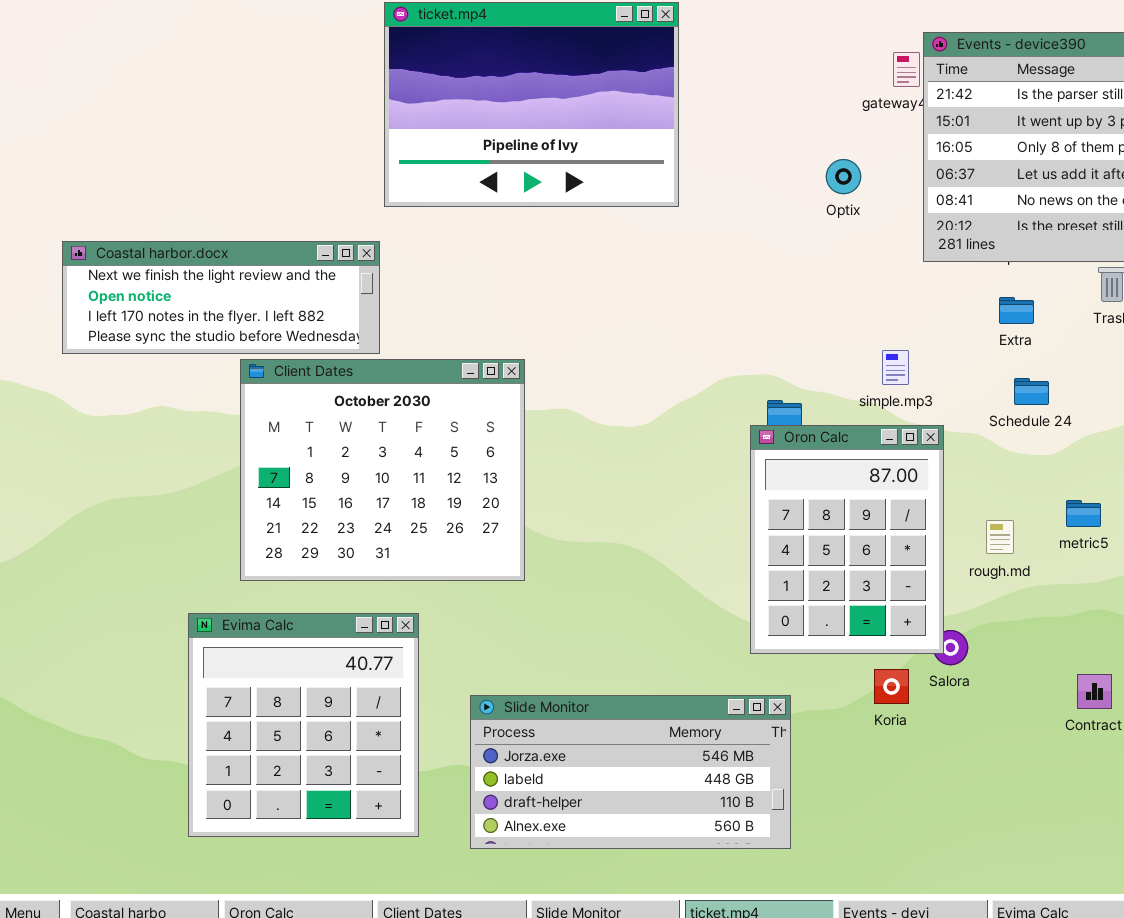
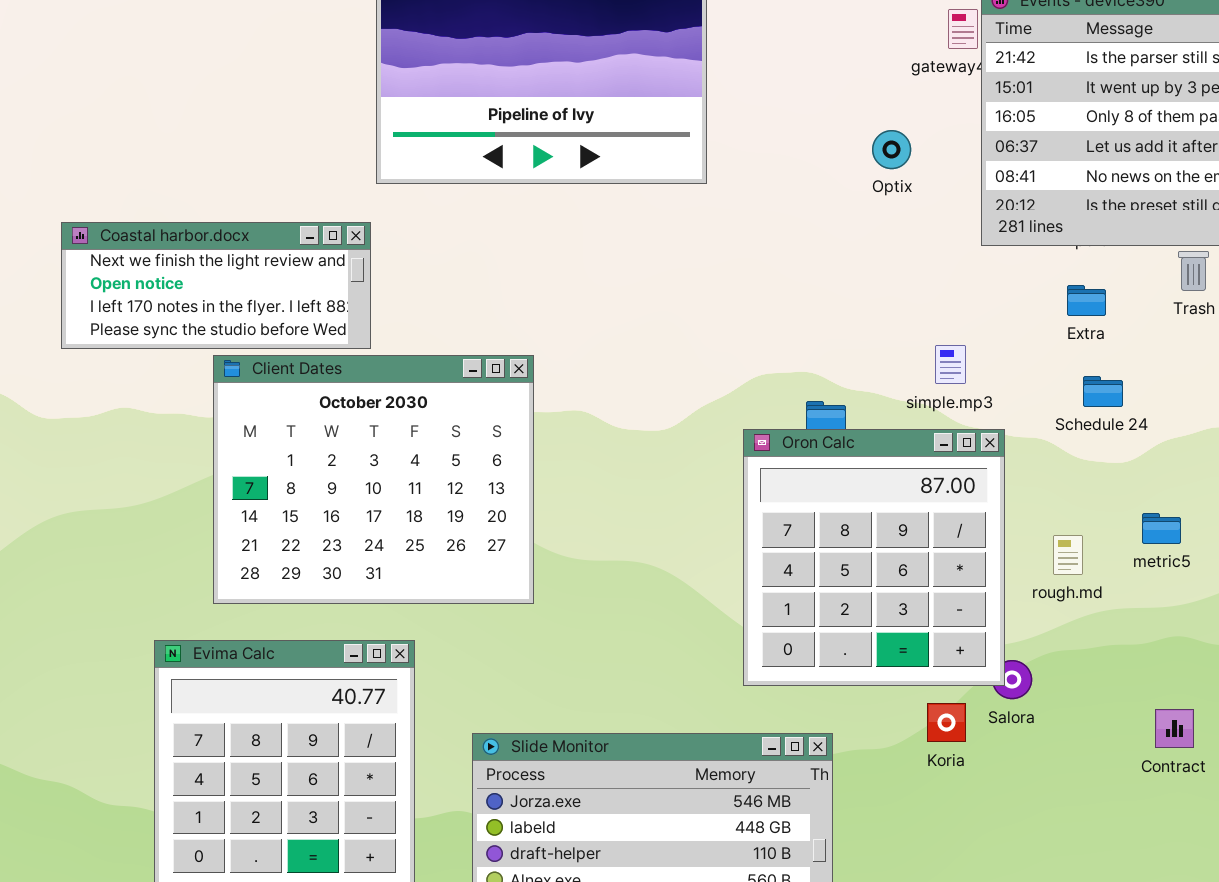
Coastal harbor.docx: [62,241,380,354] -> [61,222,371,349], resized
Oron Calc: [750,425,944,654] -> [743,429,1005,686], resized

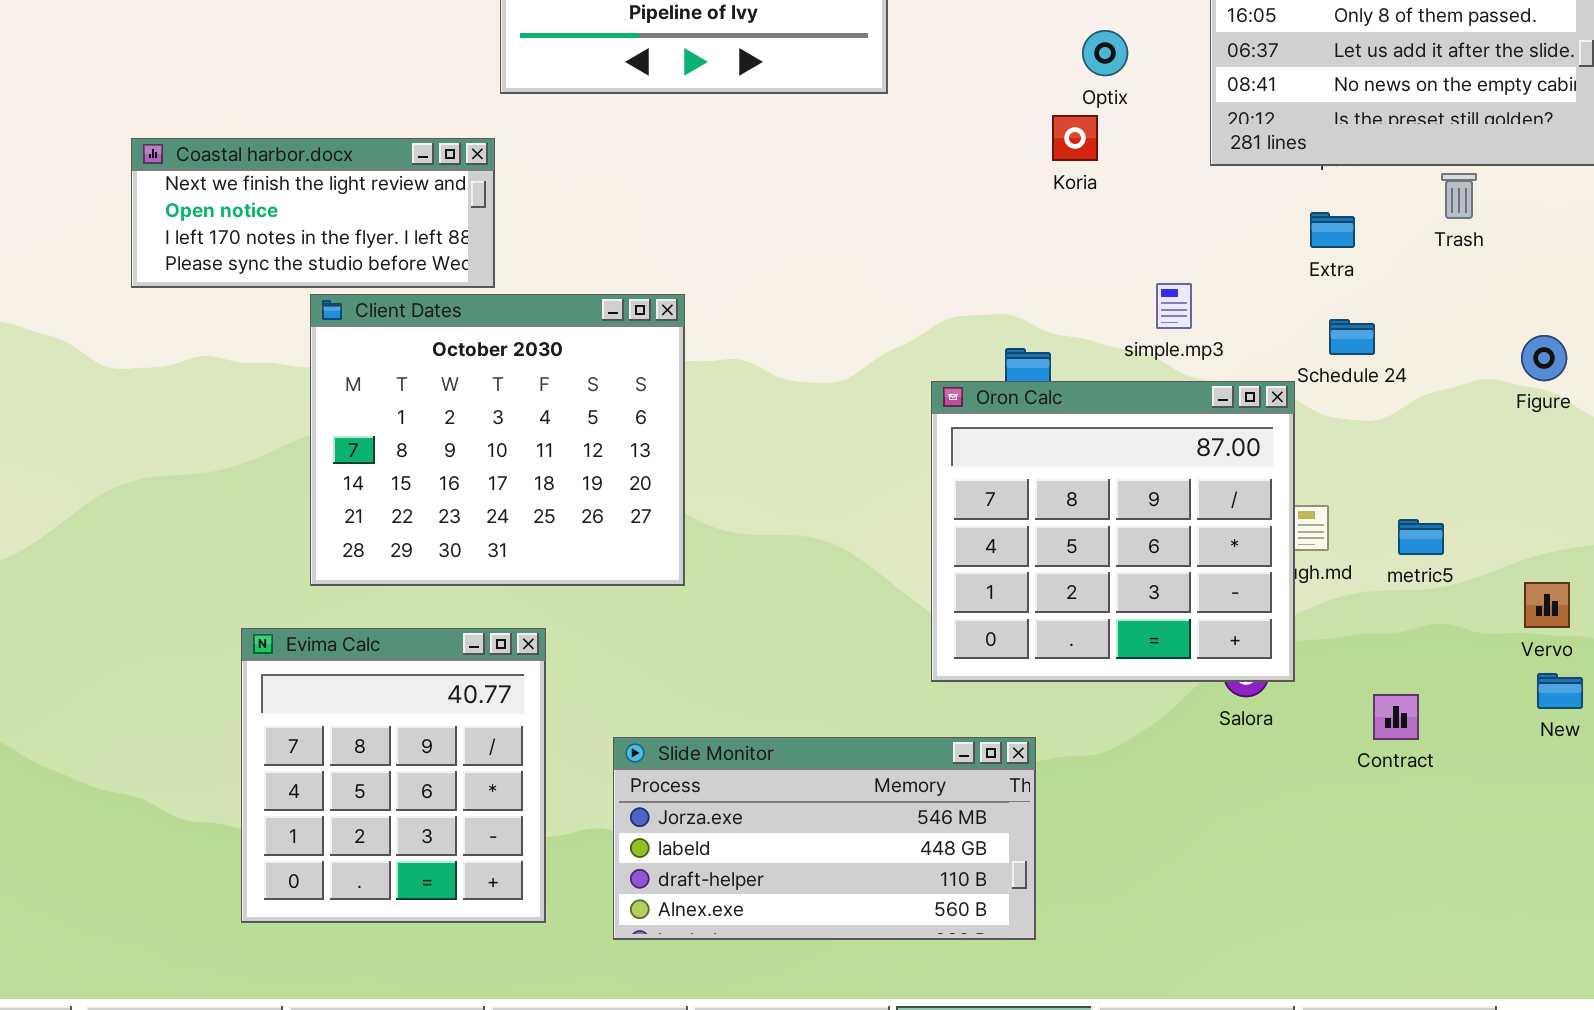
Oron Calc: [743,429,1005,686] -> [931,381,1295,682], resized
metric5: [1142,513,1181,544] -> [1398,519,1444,555], moved
Koria: [927,703,966,742] -> [1052,115,1098,161], moved
Contract: [1155,709,1194,748] -> [1373,694,1419,740], moved

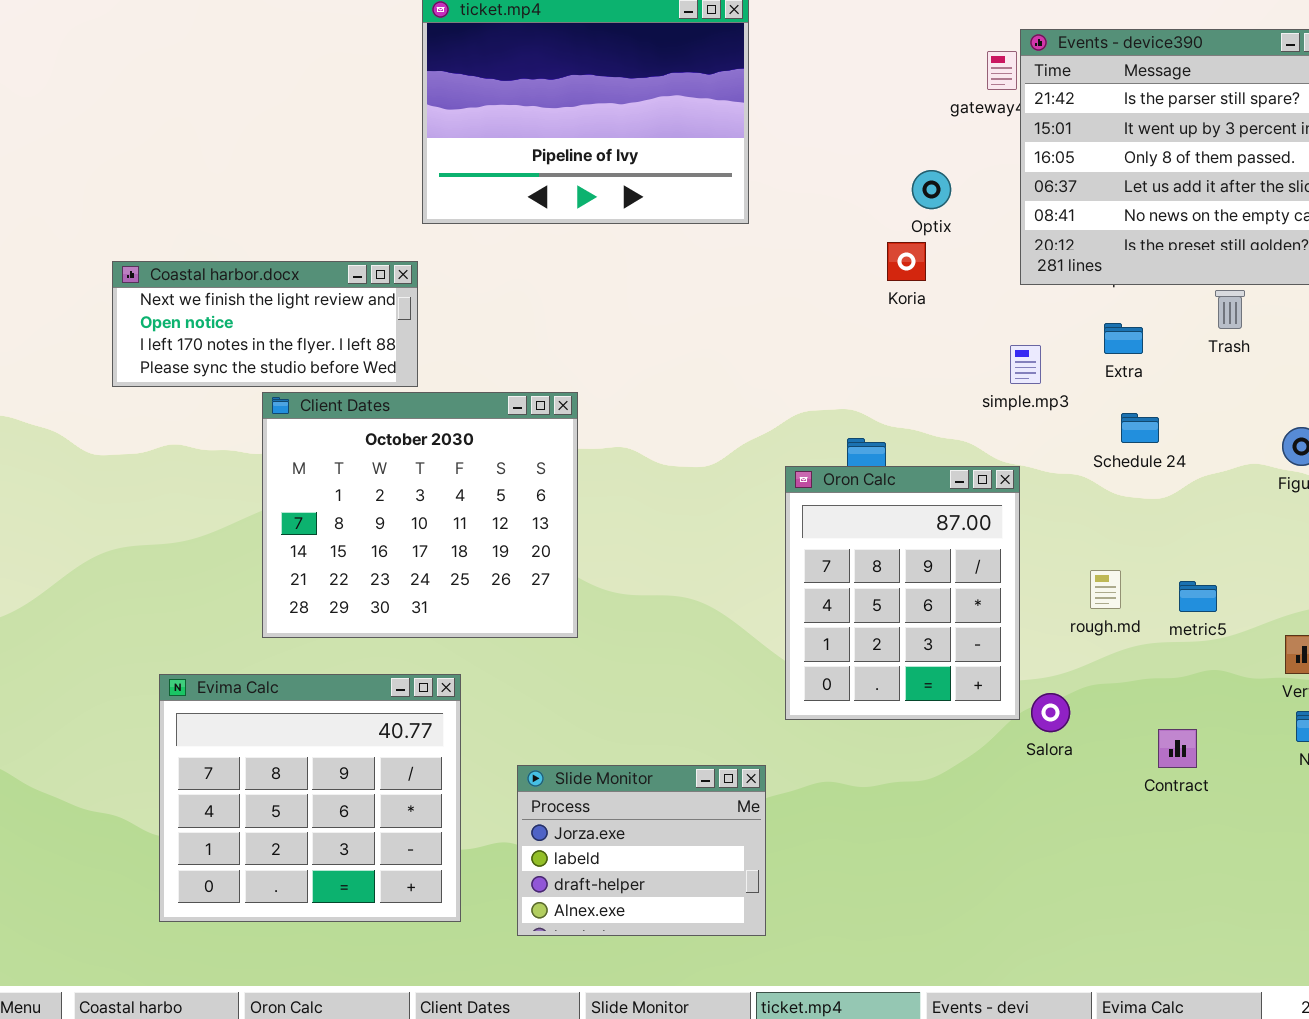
simple.mp3: [1156,283,1192,329] -> [1010,345,1041,384], moved
Oron Calc: [931,381,1295,682] -> [785,466,1020,720], resized
Evima Calc: [241,628,546,923] -> [159,674,461,922], resized
Slide Monitor: [613,737,1036,940] -> [517,765,766,936], resized

